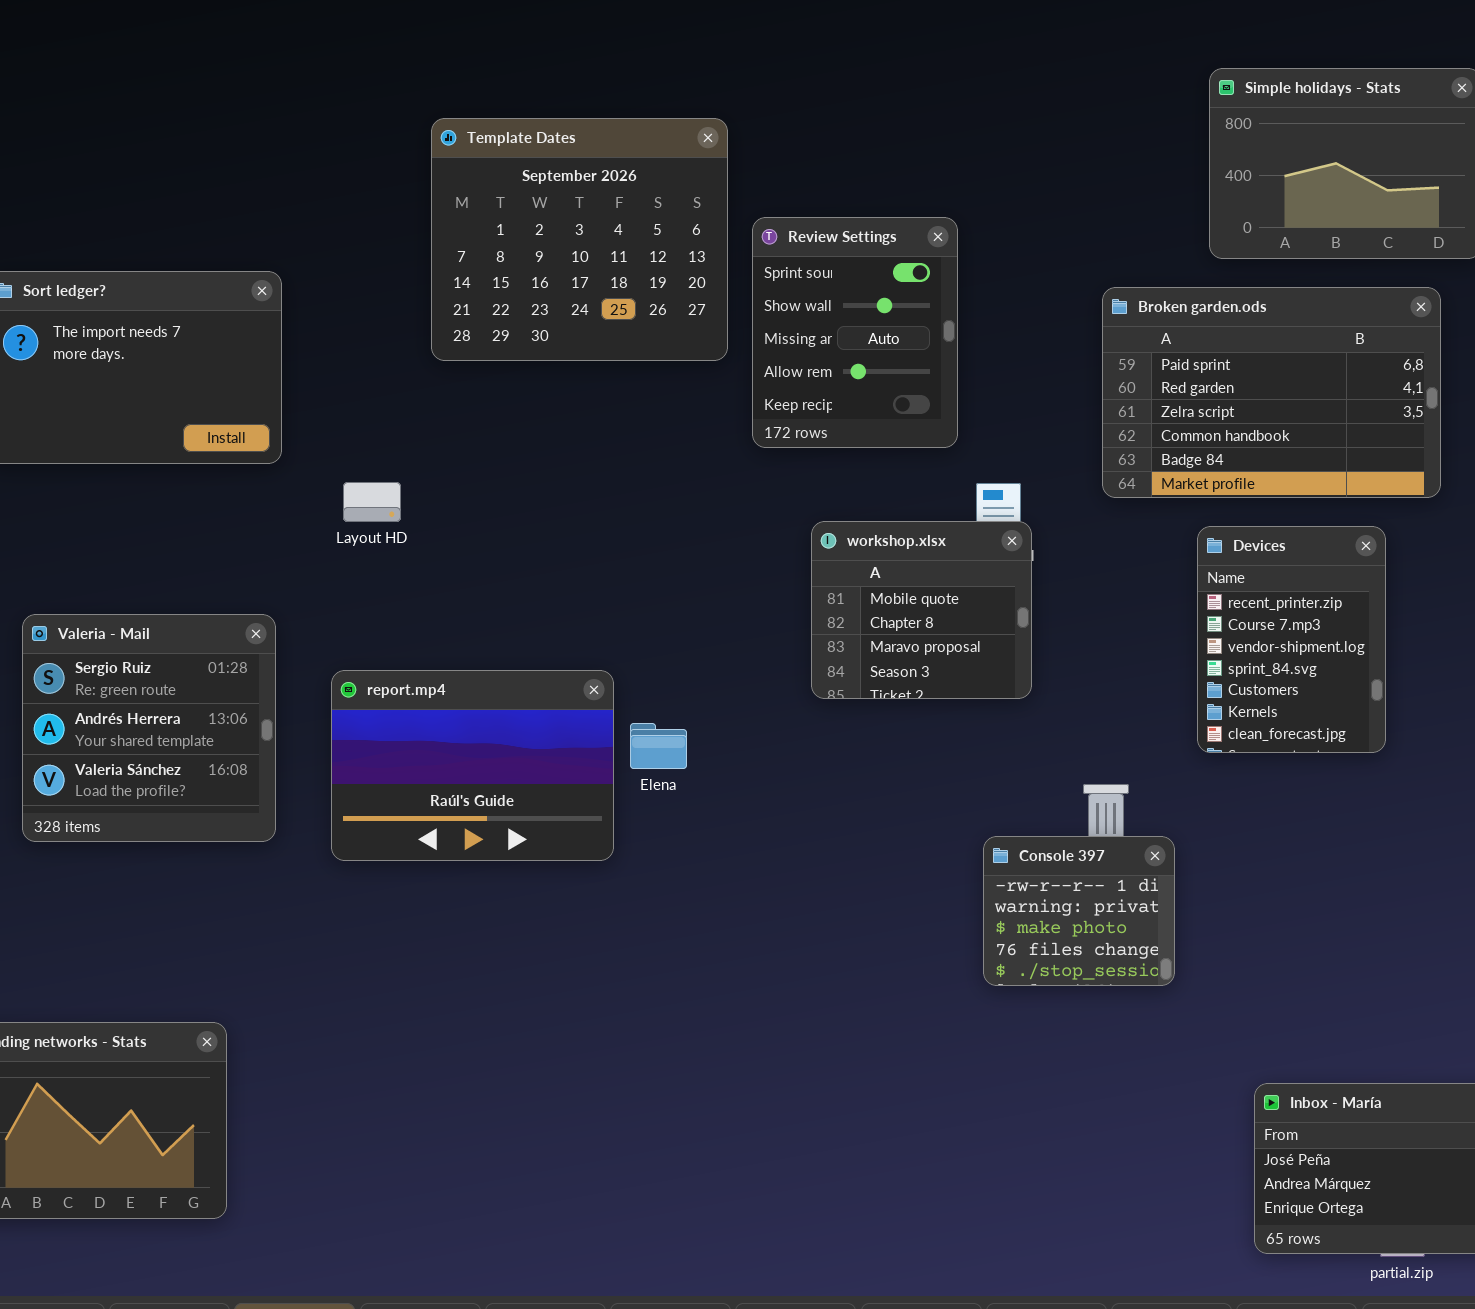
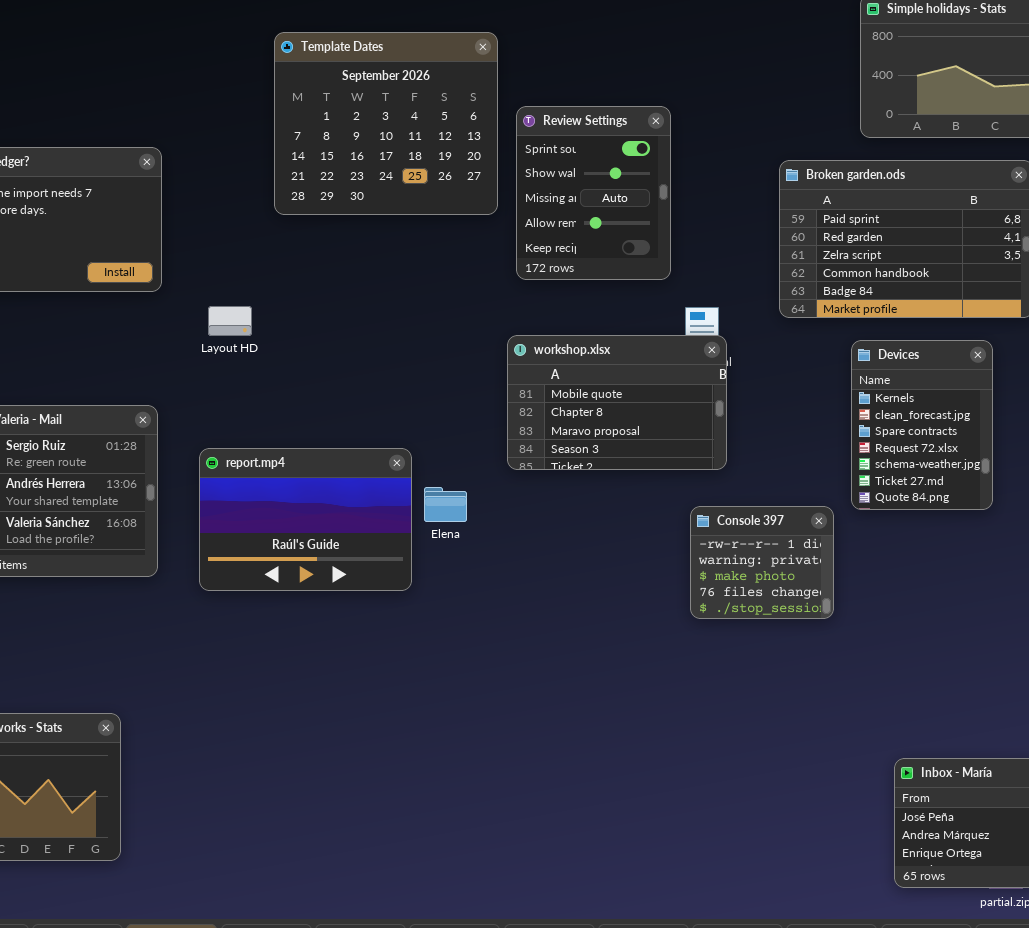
workshop.xlsx: [811,521,1032,699] -> [507,335,727,470], resized
Devices: [1197,526,1386,753] -> [851,340,993,510], scrolled down 5 rows
Console 397: [983,836,1175,986] -> [690,506,834,619], moved

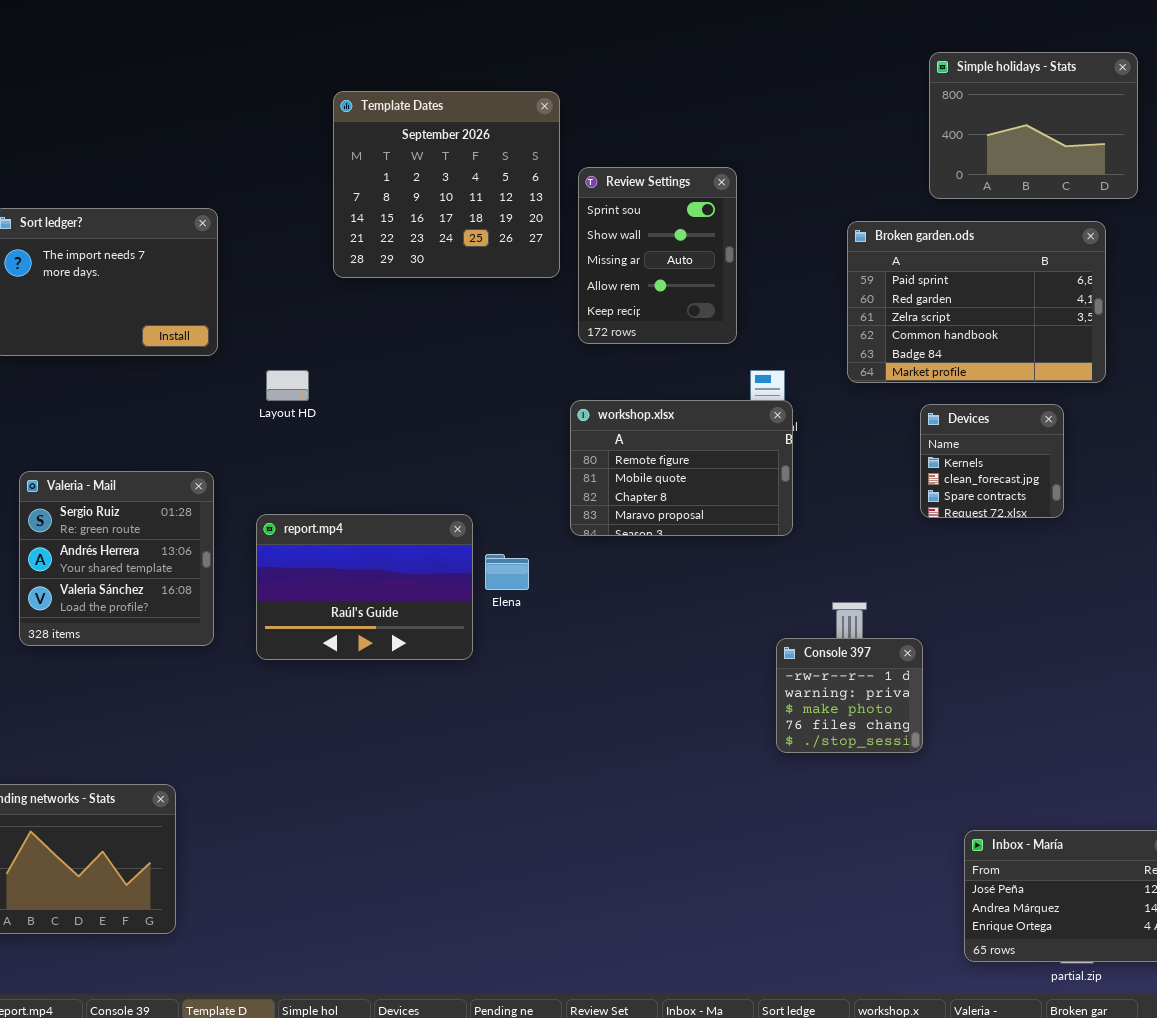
workshop.xlsx: [507,335,727,470] -> [570,400,793,536], scrolled up 1 row
Devices: [851,340,993,510] -> [920,404,1064,518], resized
Console 397: [690,506,834,619] -> [776,638,923,753], moved

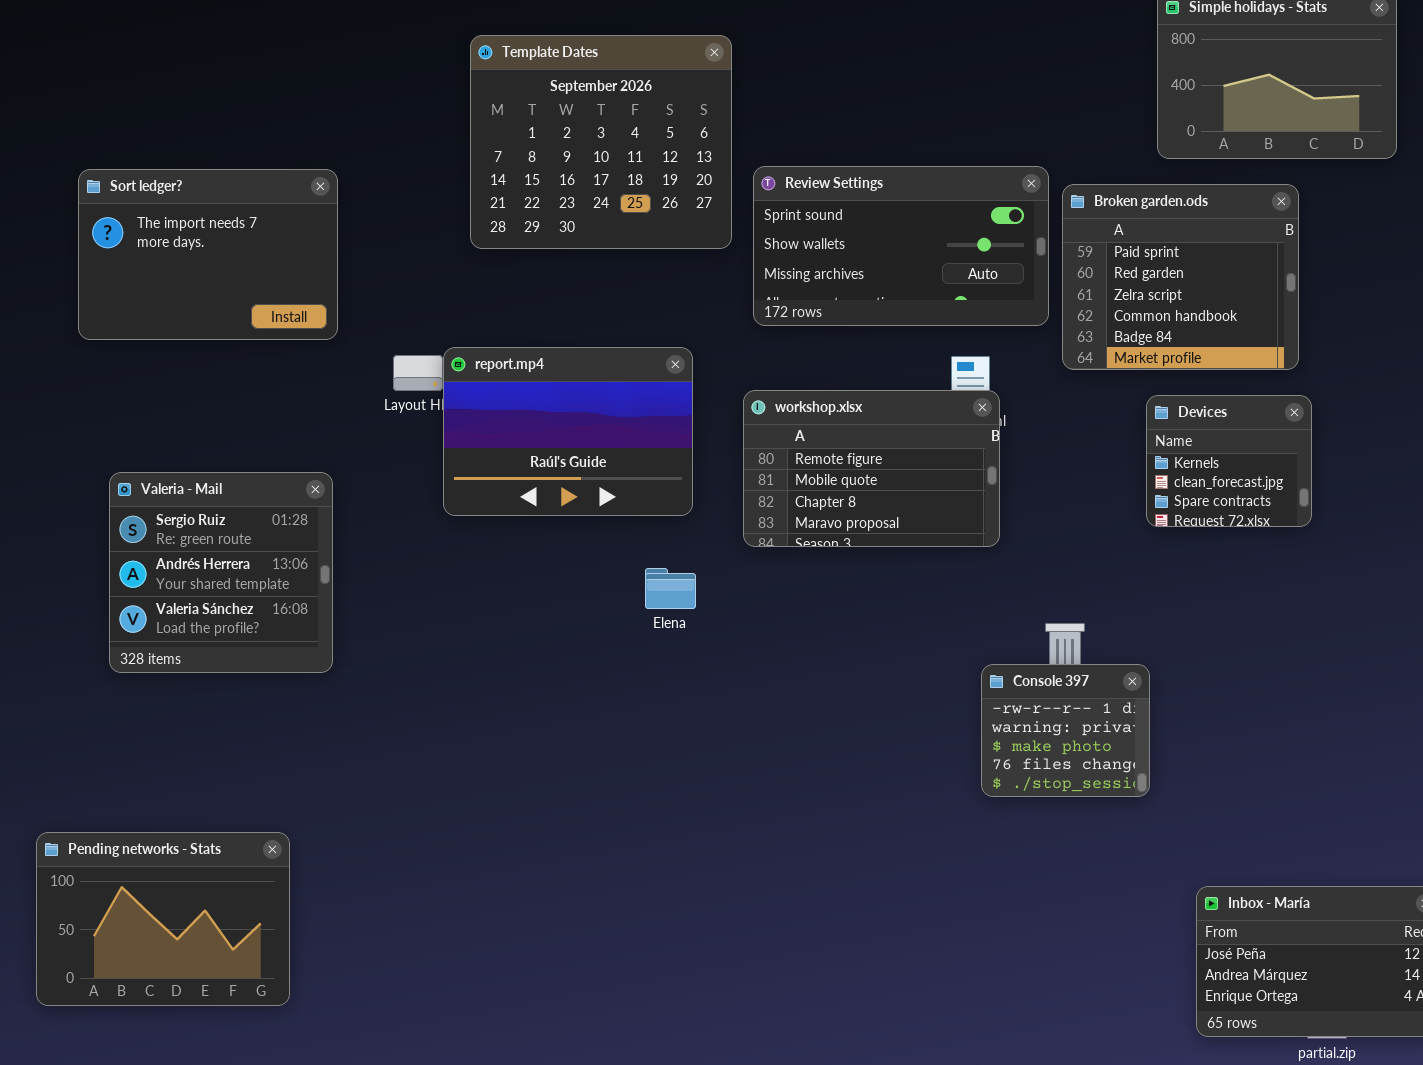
Review Settings: [578,167,737,344] -> [753,166,1049,326], resized
Broken garden.ods: [847,221,1106,383] -> [1062,184,1299,370], resized
report.mp4: [256,514,473,660] -> [443,347,693,516], moved

